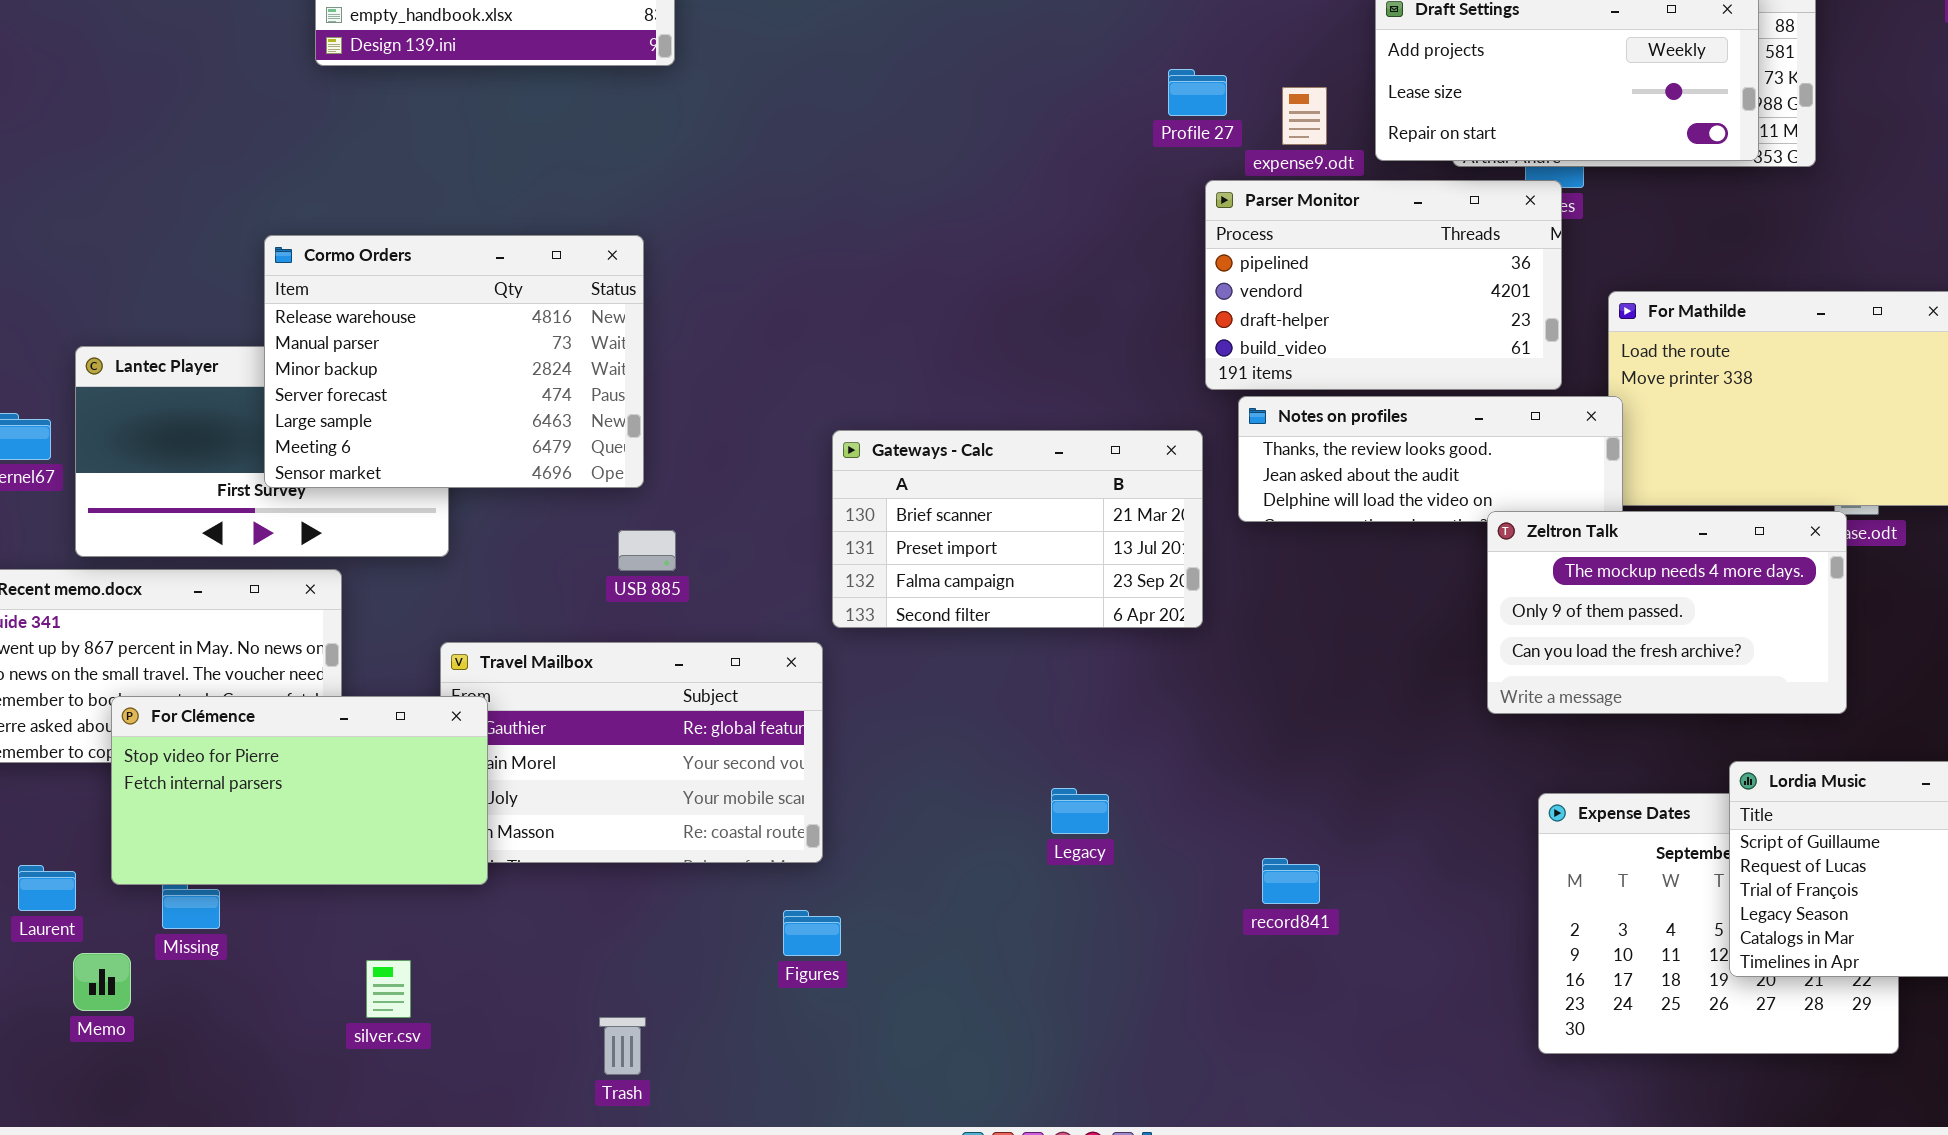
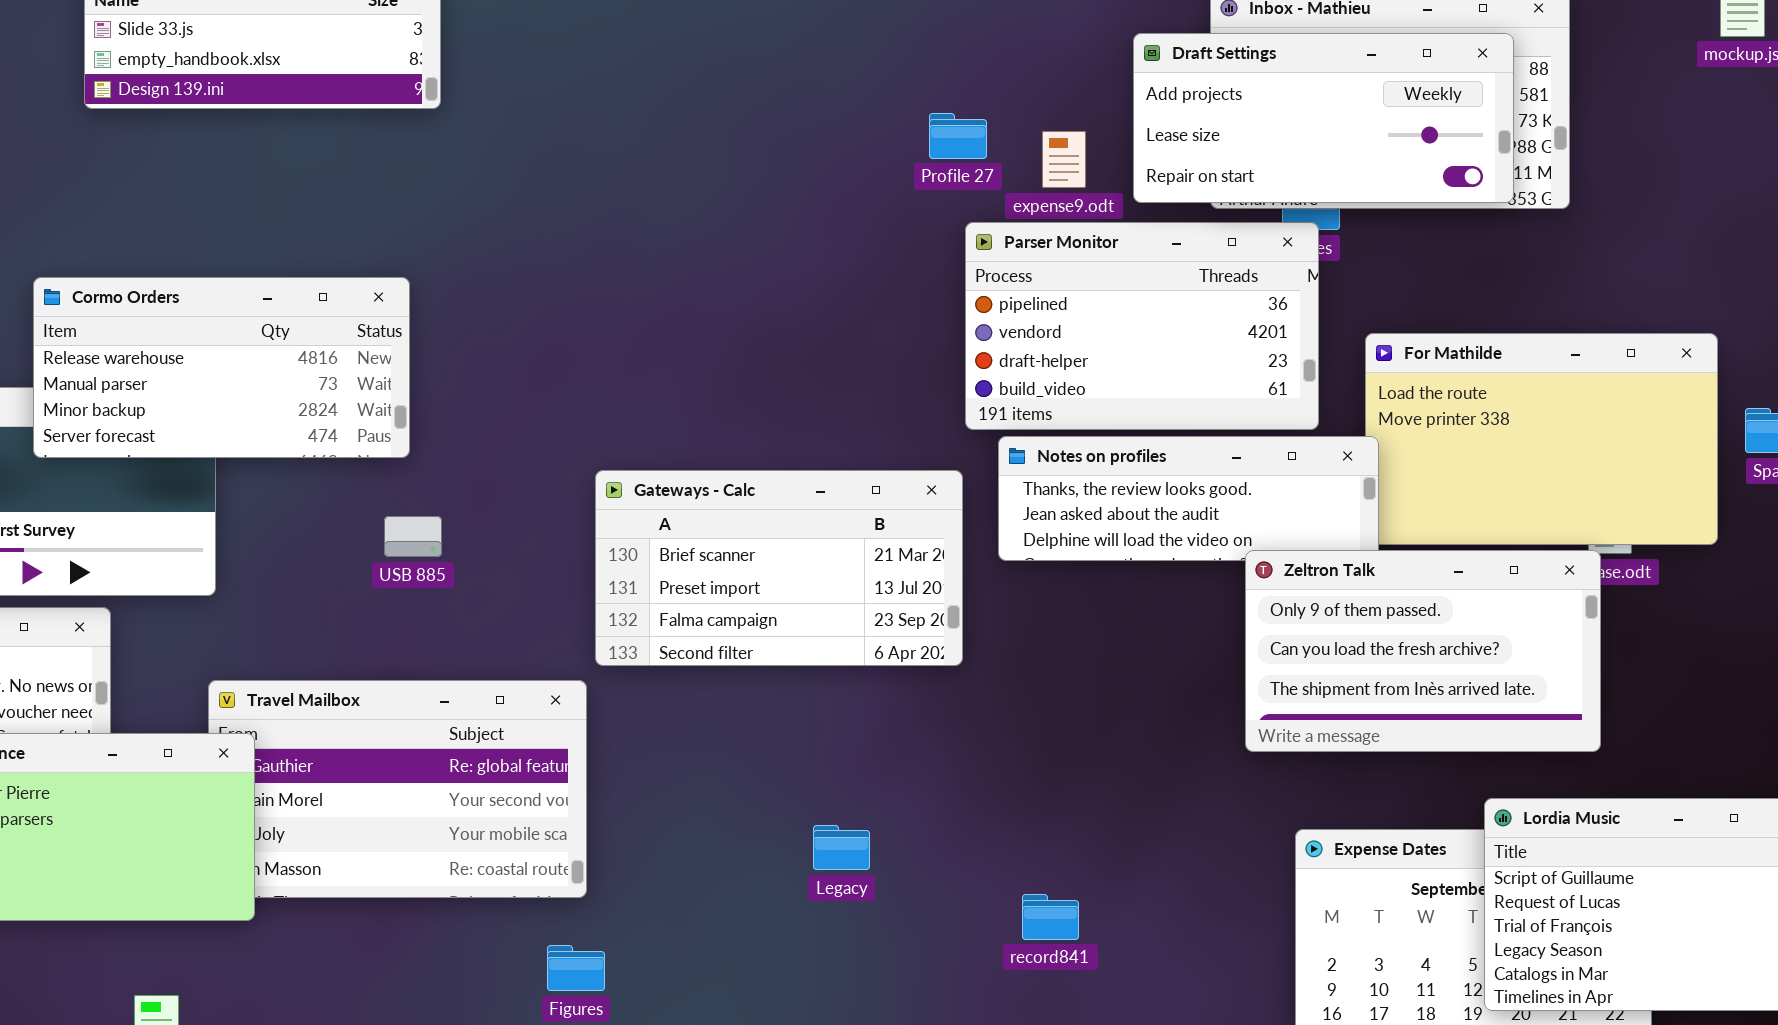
Cormo Orders: [264,235,644,488] -> [33,277,410,458], resized
Zeltron Talk: [1487,511,1847,714] -> [1245,550,1601,752], scrolled down 1 row
USB 885: [618,530,676,571] -> [384,516,442,557], moved

